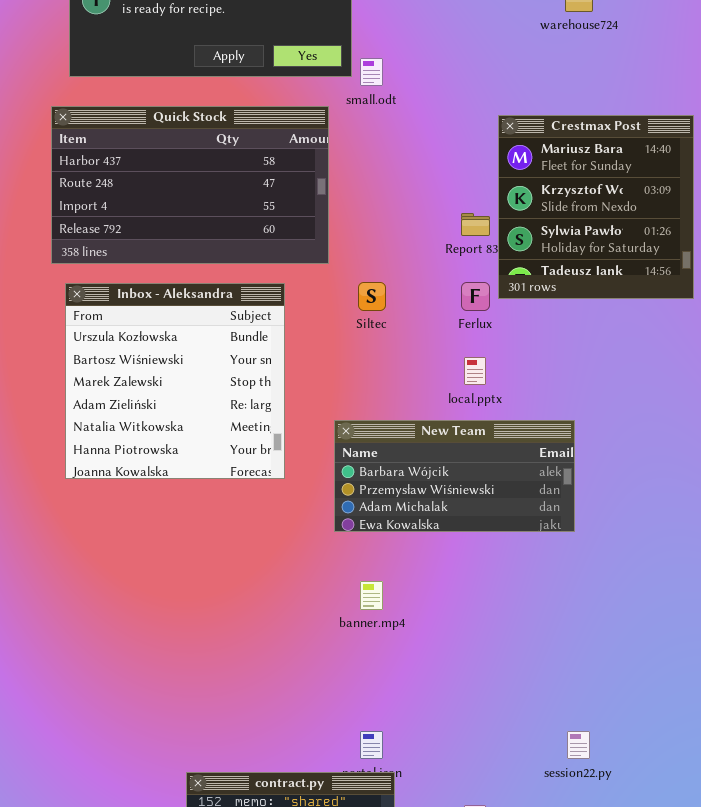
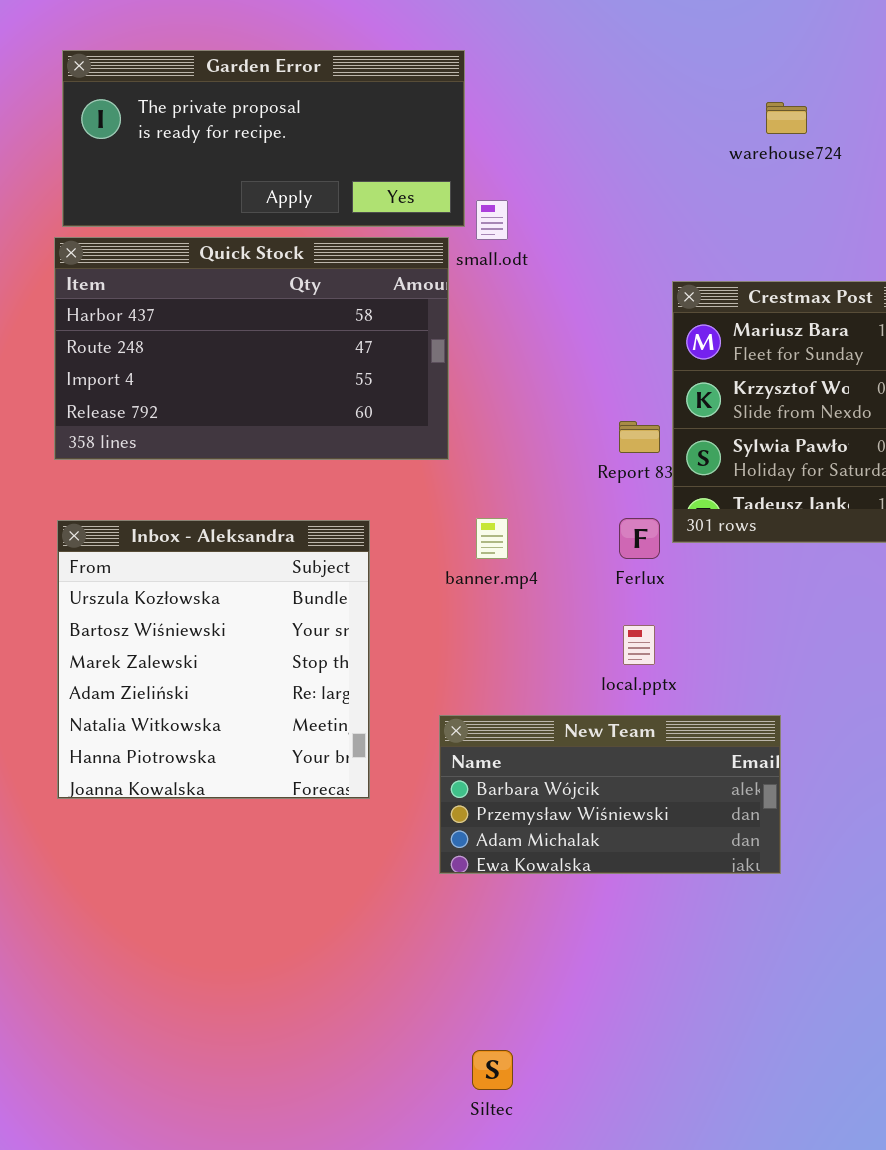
Quick Stock: [51,106,329,264] -> [54,237,449,460], moved
Siltec: [358,282,386,311] -> [472,1050,513,1090], moved
banner.mp4: [360,581,383,610] -> [476,518,508,559], moved

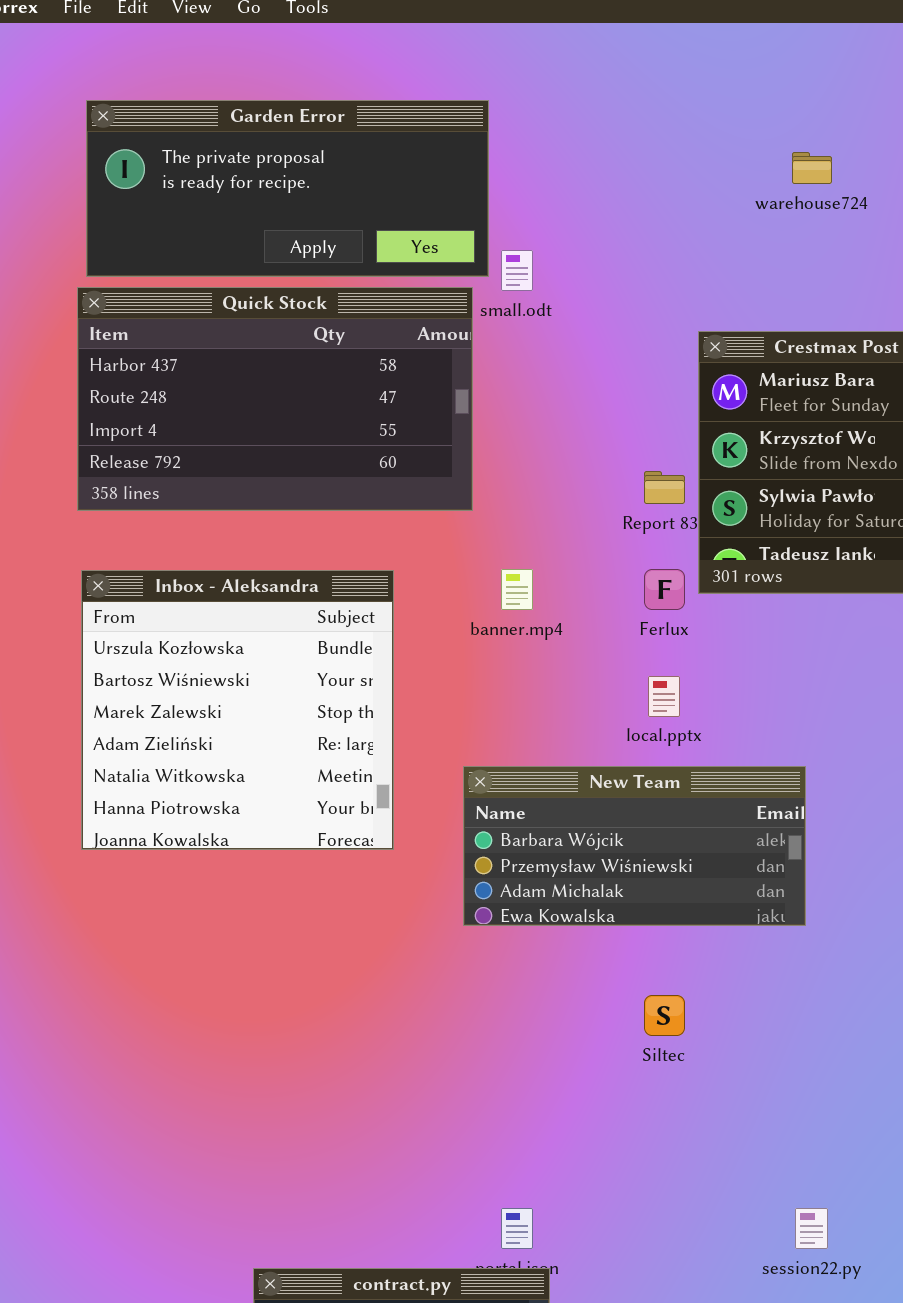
Siltec: [472,1050,513,1090] -> [644,995,685,1036], moved

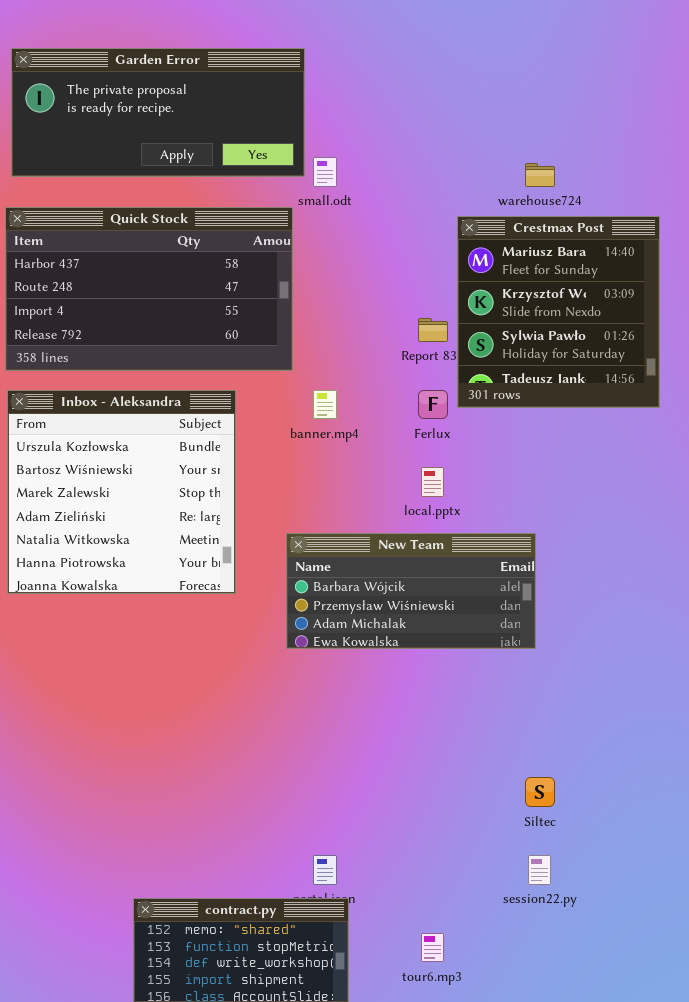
warehouse724: [792,152,832,184] -> [525,163,555,187], moved
Quick Stock: [77,287,473,511] -> [5,207,293,371], moved
Siltec: [644,995,685,1036] -> [525,777,555,807], moved

